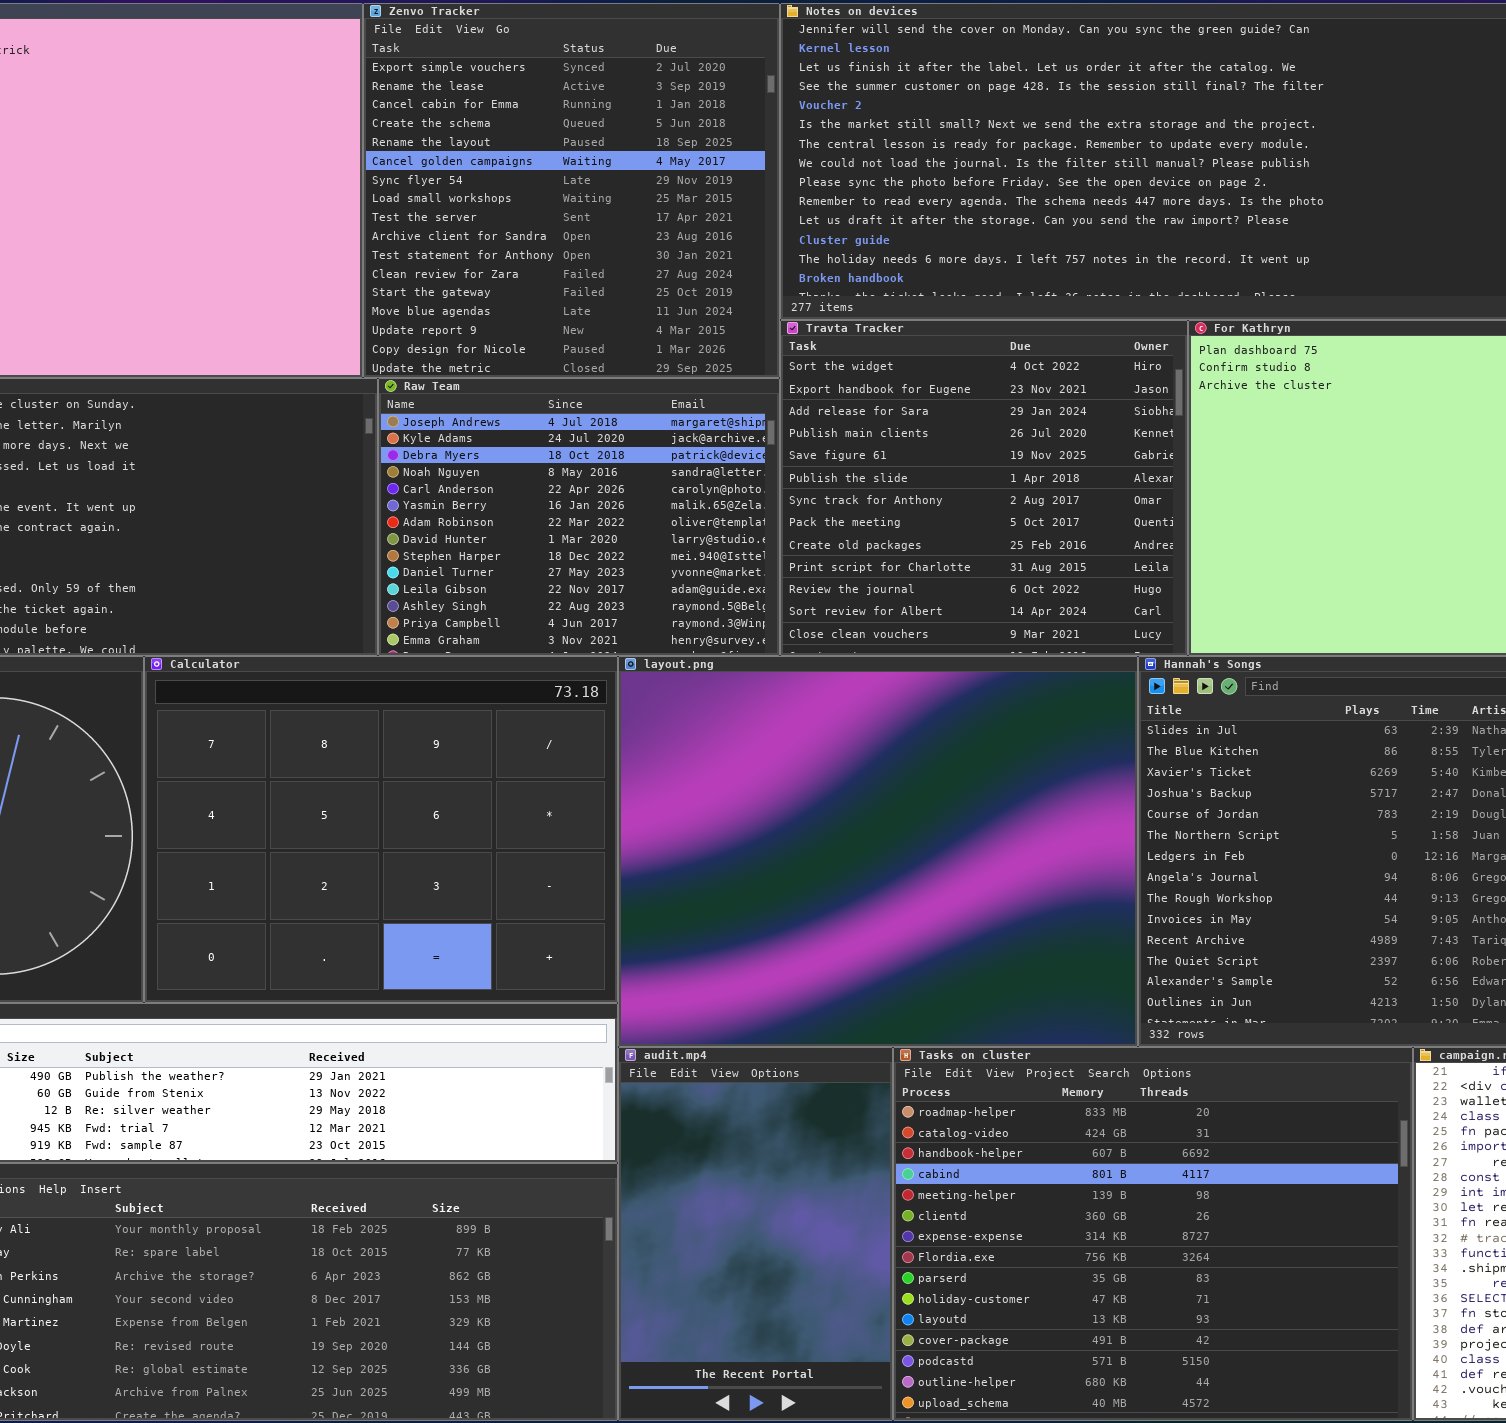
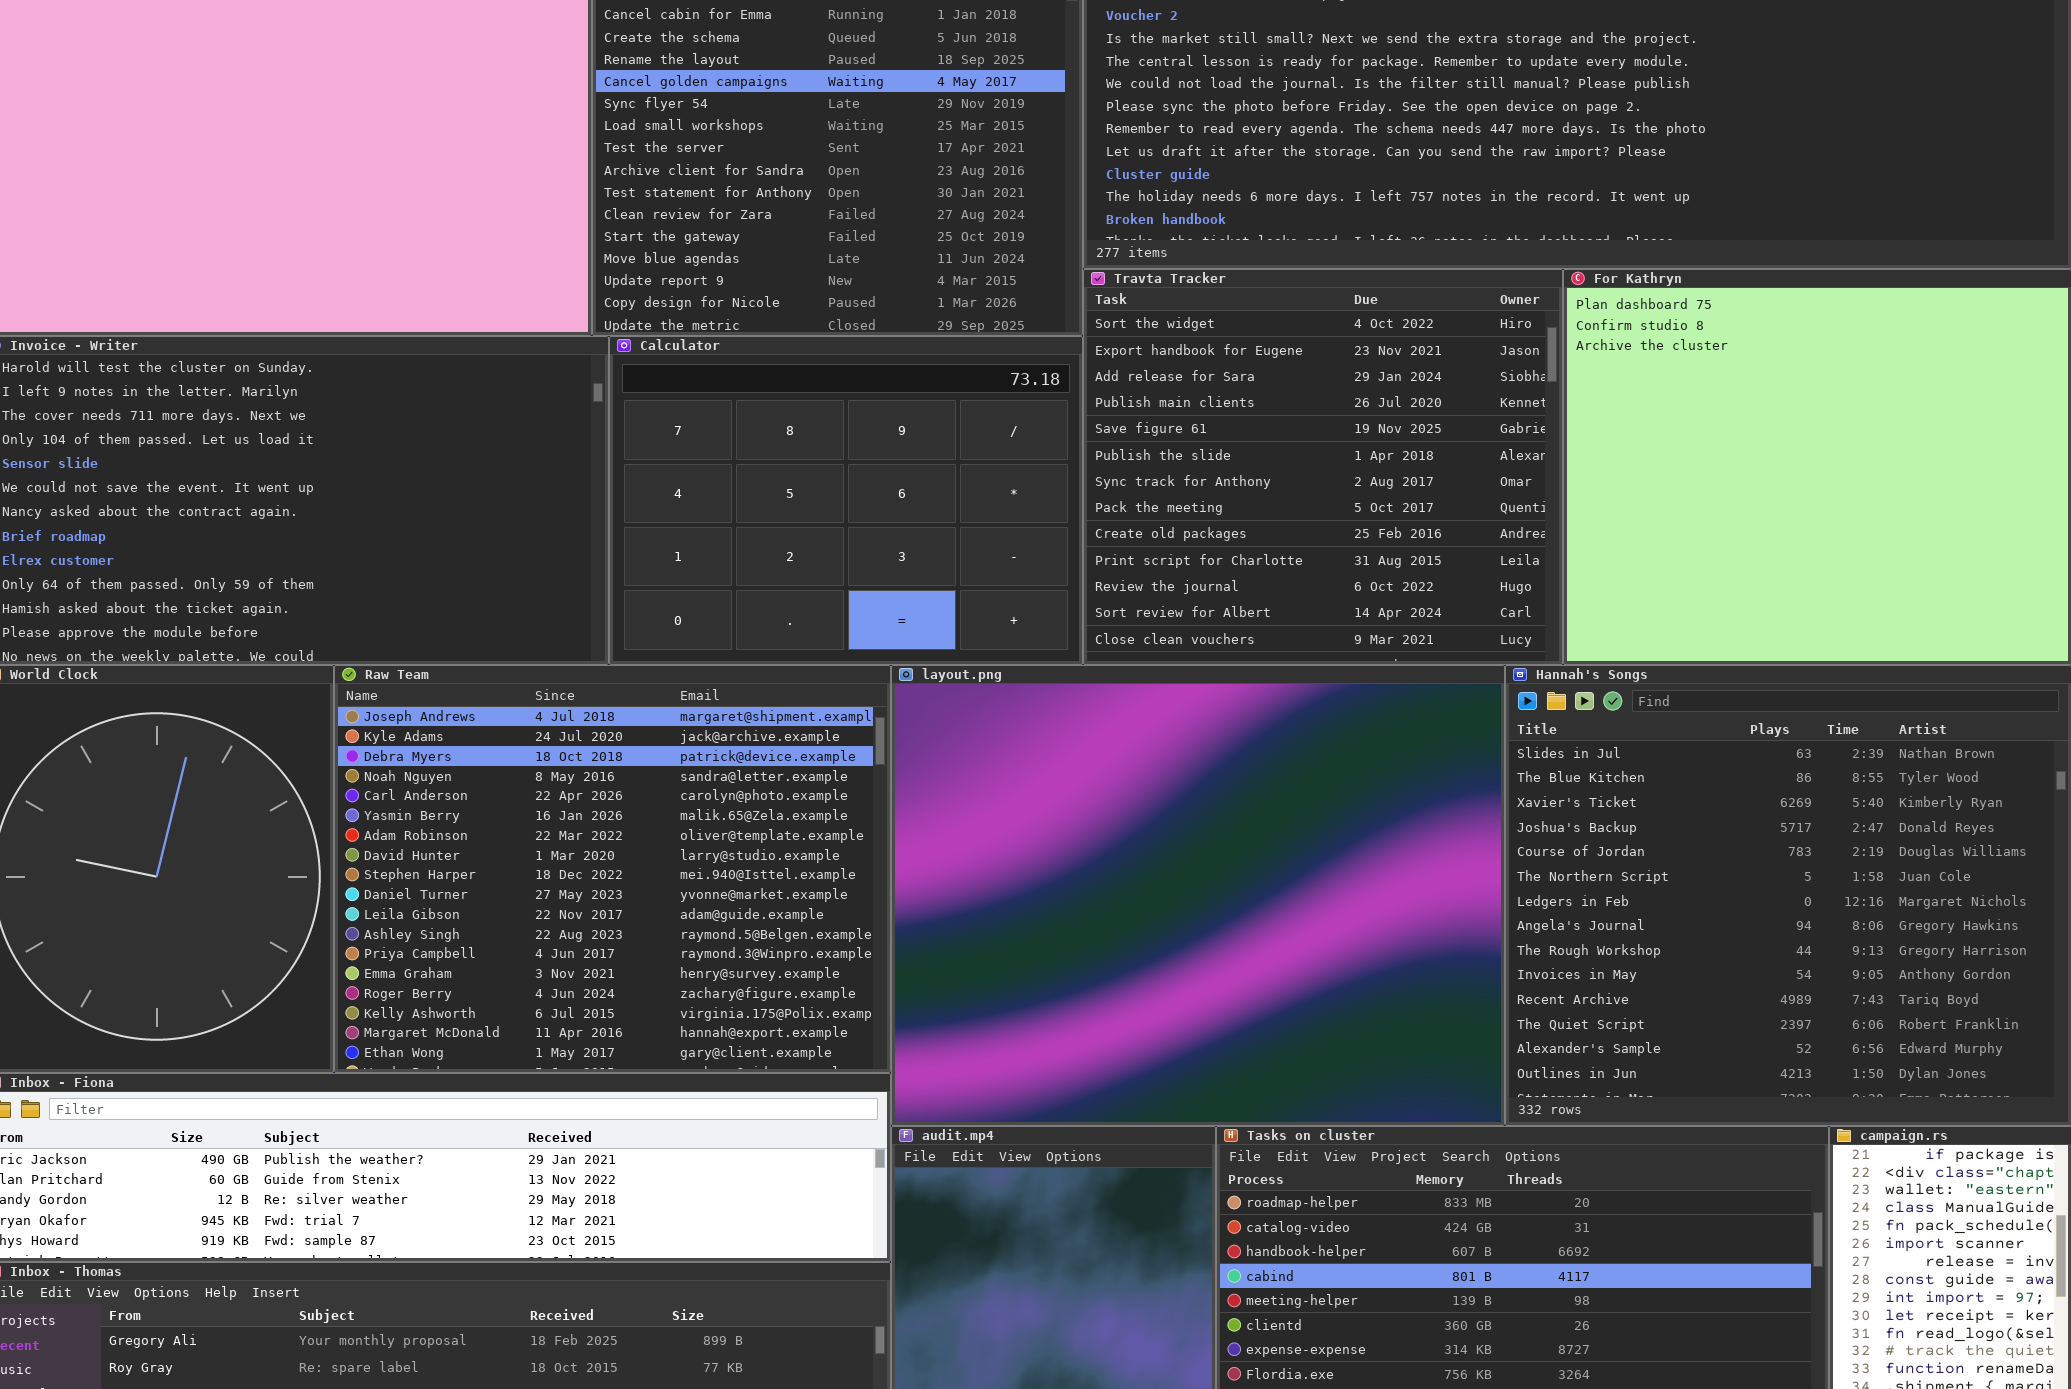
Raw Team: [378,378,780,656] -> [334,665,891,1073], moved, resized
Calculator: [144,656,618,1003] -> [609,336,1083,665], moved, resized

